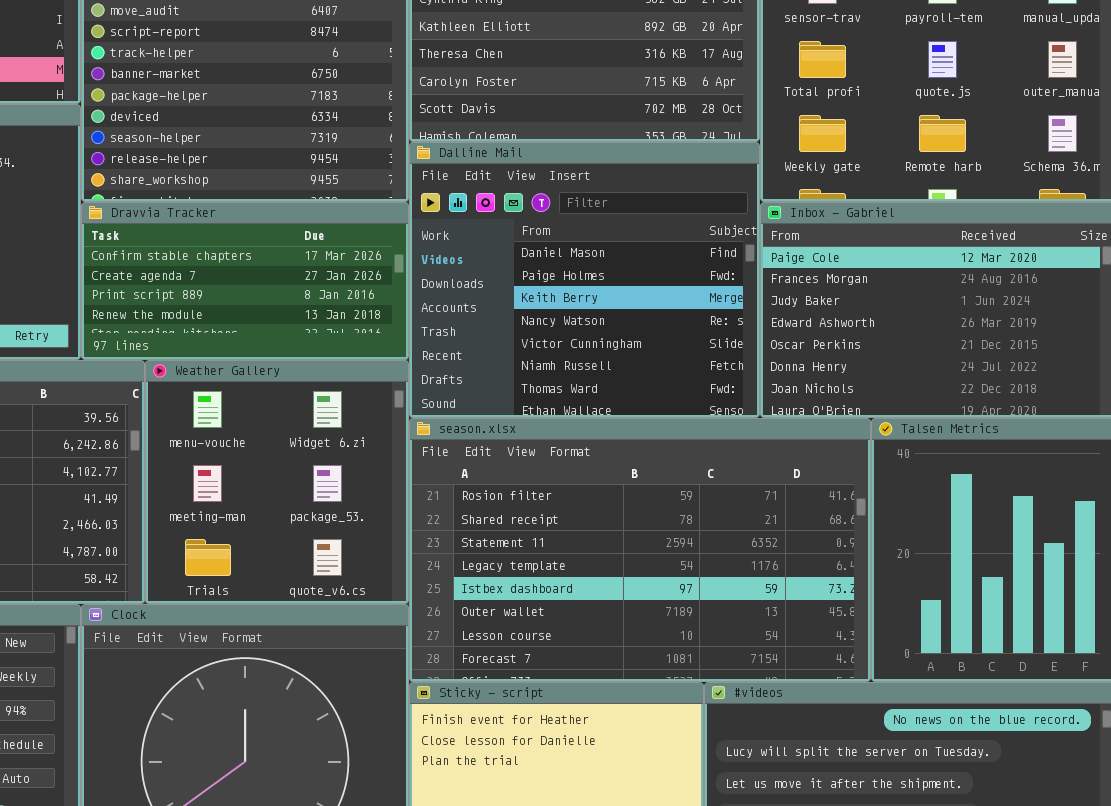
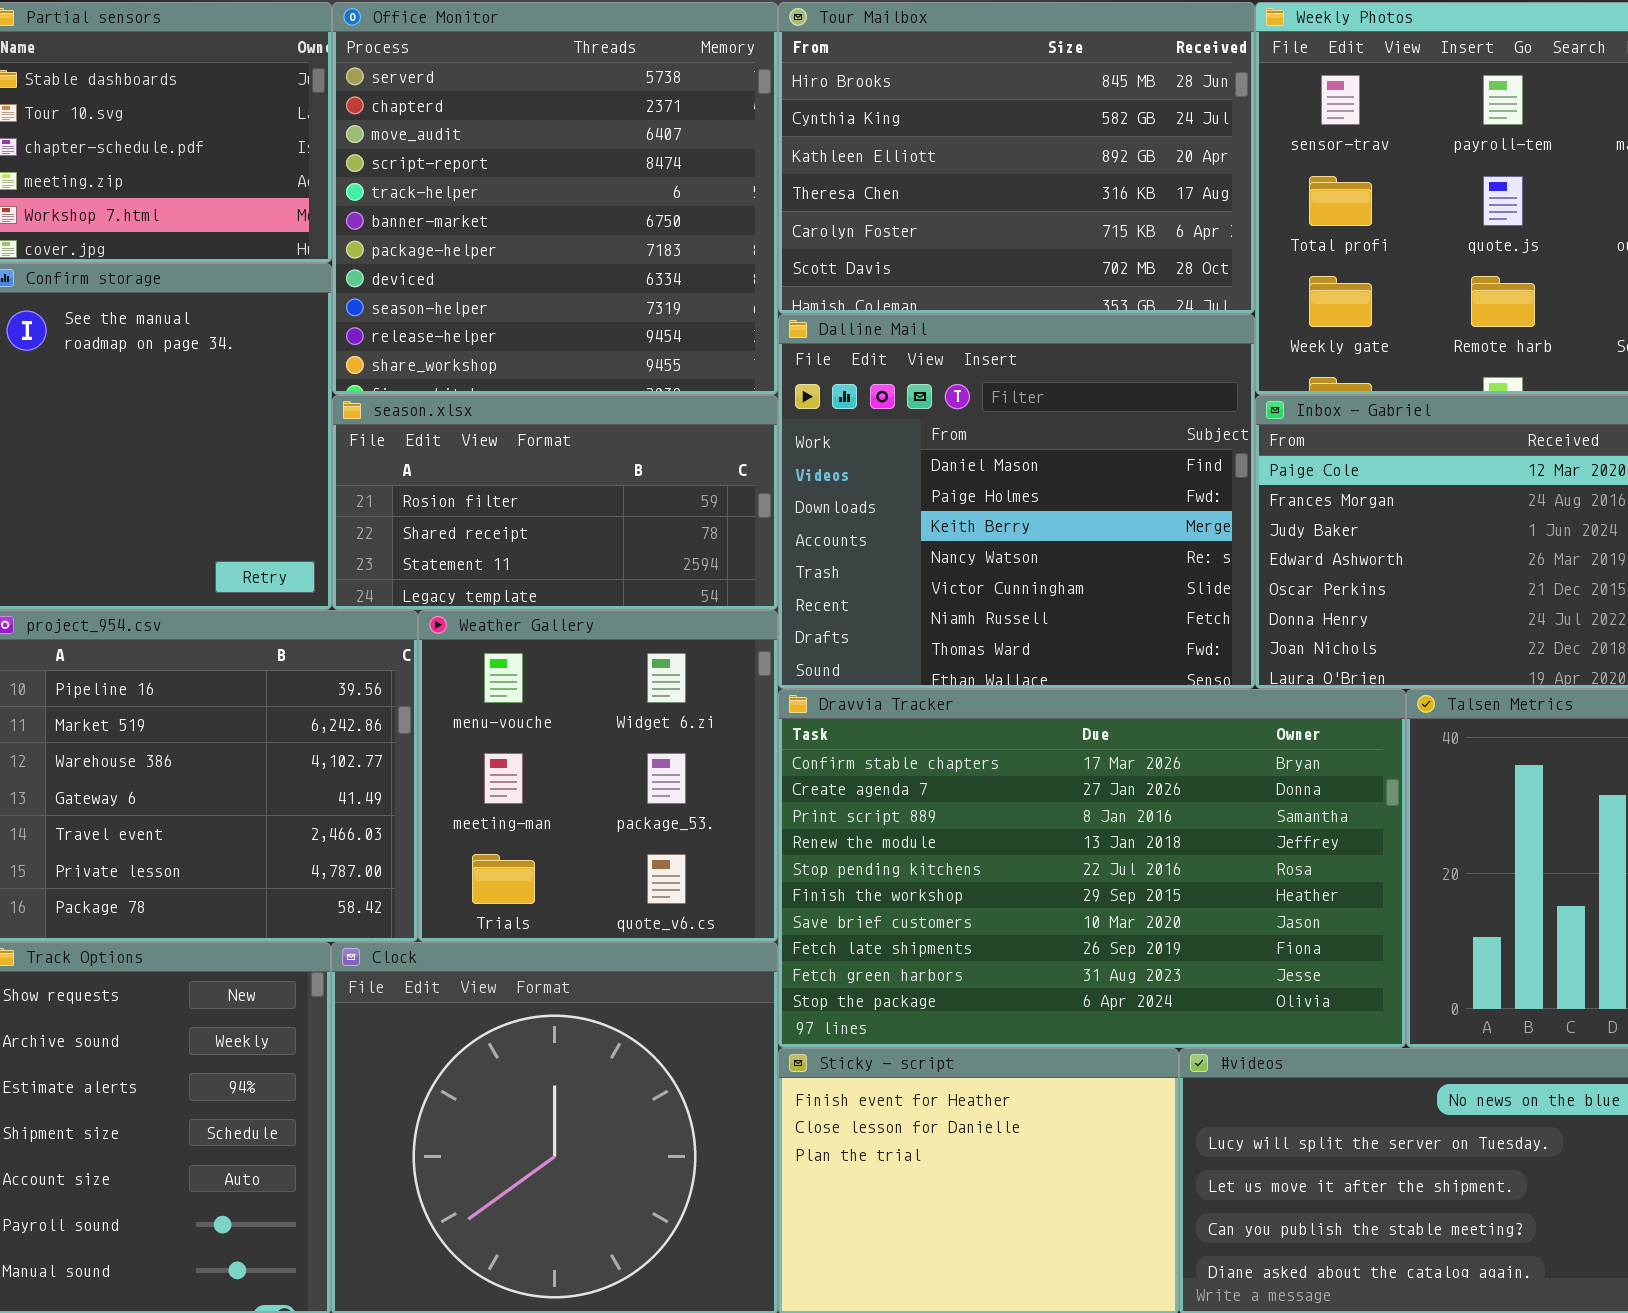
Dravvia Tracker: [81,202,409,360] -> [778,689,1406,1048], moved, resized
season.xlsx: [409,418,871,682] -> [332,395,778,610], moved, resized

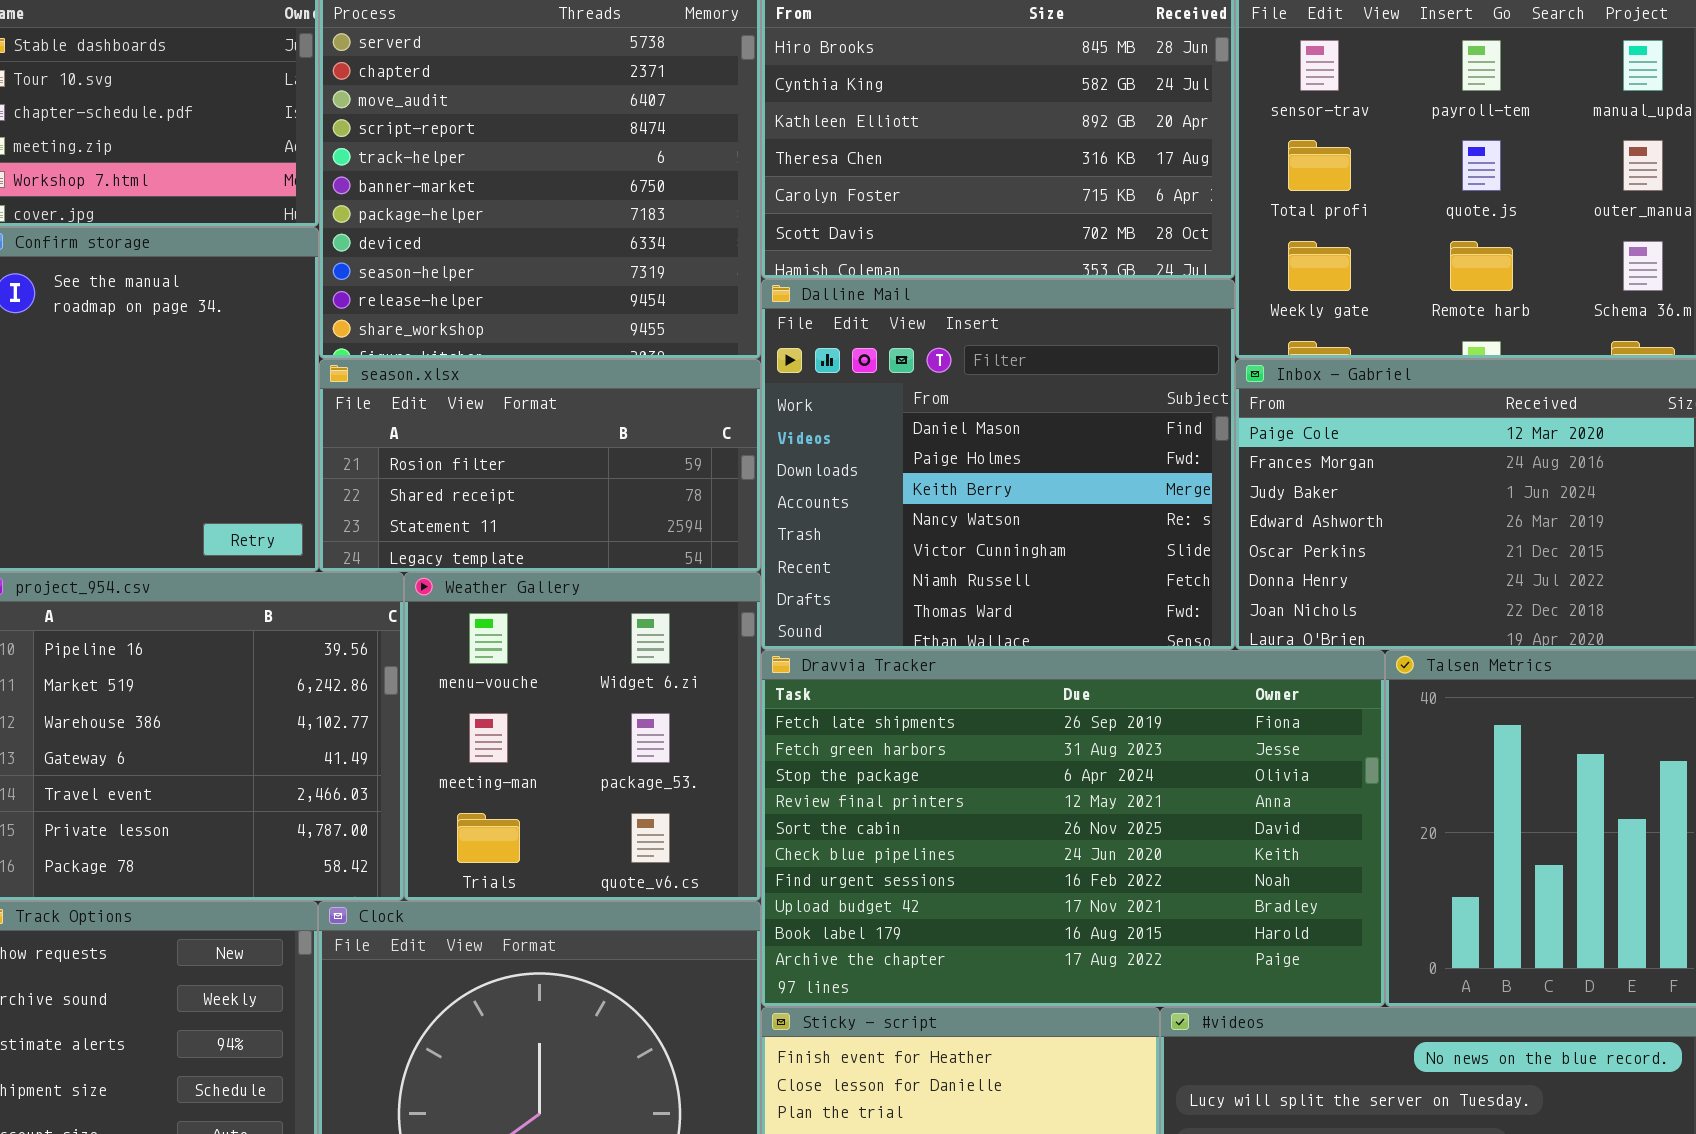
Dravvia Tracker: [778,689,1406,1048] -> [761,650,1385,1007], scrolled down 7 rows

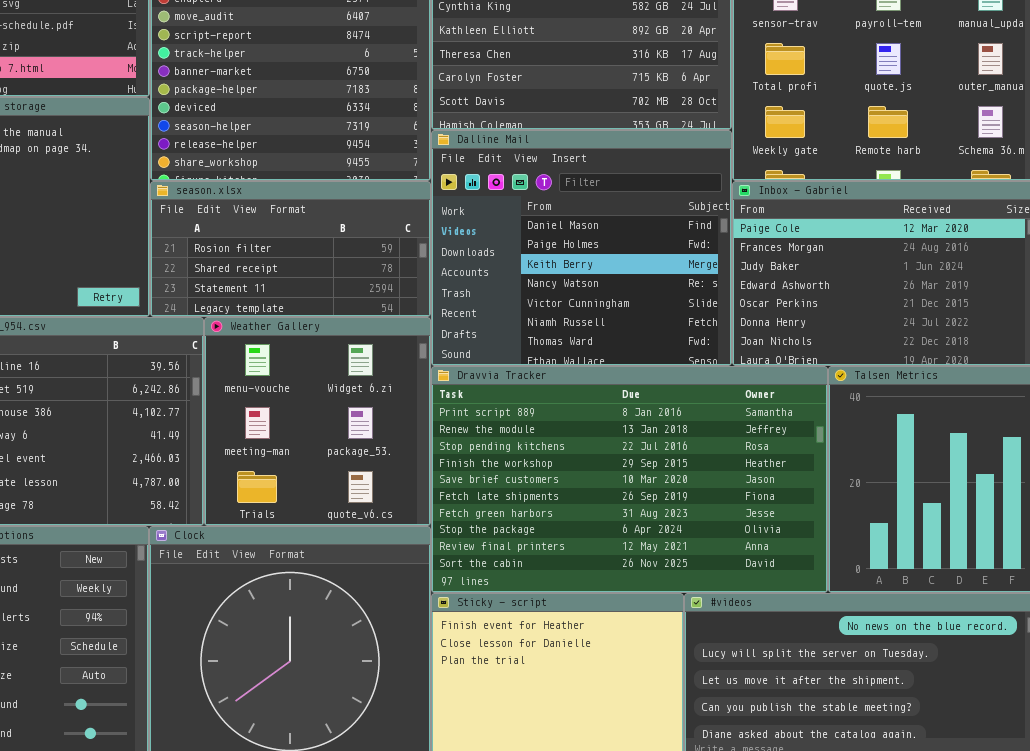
Dravvia Tracker: [761,650,1385,1007] -> [431,366,828,593], scrolled up 5 rows

